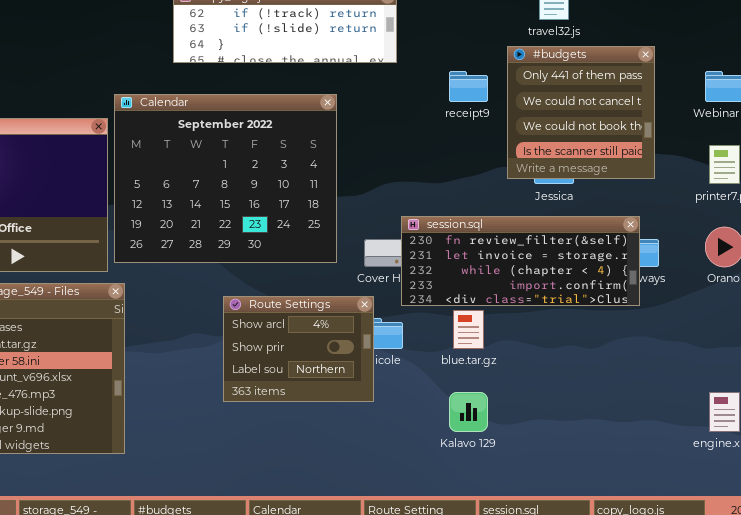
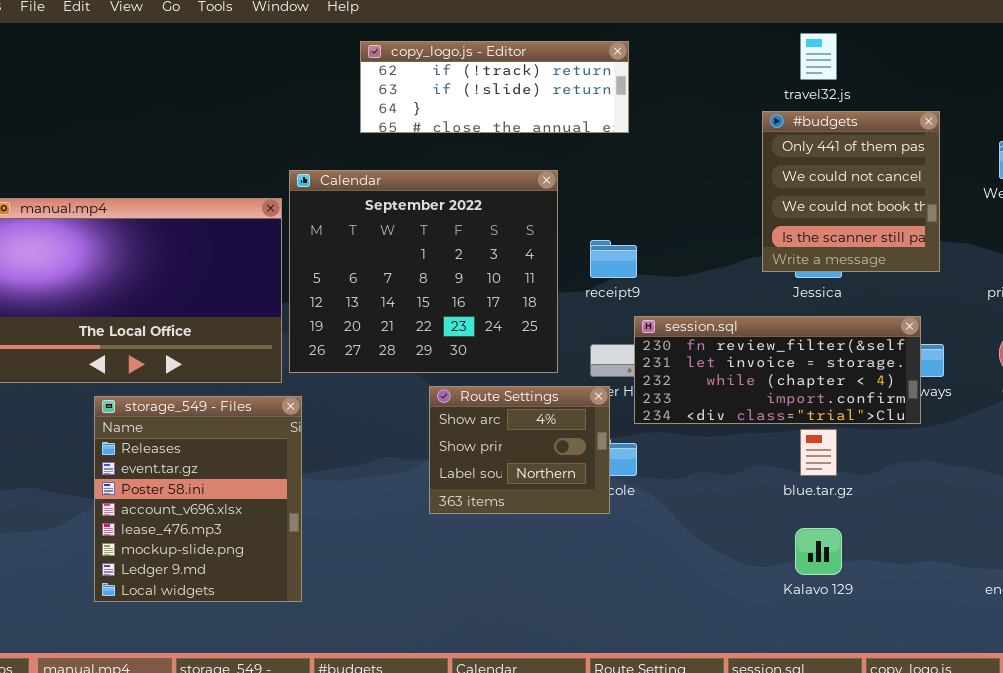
receipt9: [449,71,488,102] -> [590,240,637,278], moved
Route Settings: [223,296,374,402] -> [429,386,610,514], moved
blue.tar.gz: [453,310,484,349] -> [800,429,837,476], moved
Kalavo 129: [449,392,488,432] -> [795,528,842,575], moved

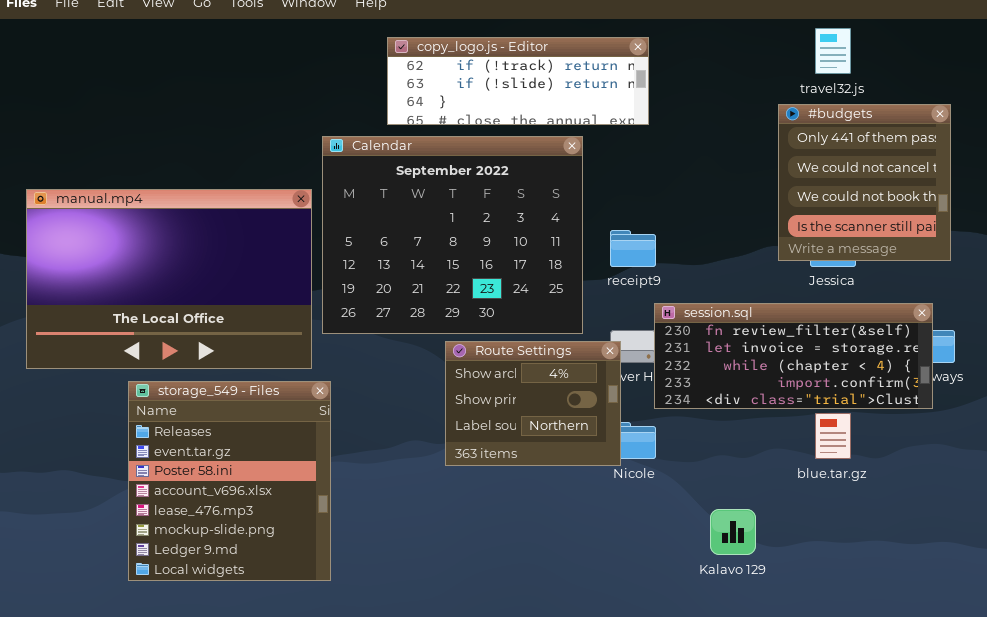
Calendar: [289,170,558,373] -> [322,136,583,334], moved
Route Settings: [429,386,610,514] -> [445,341,621,466], moved
Kalavo 129: [795,528,842,575] -> [710,509,756,555], moved

